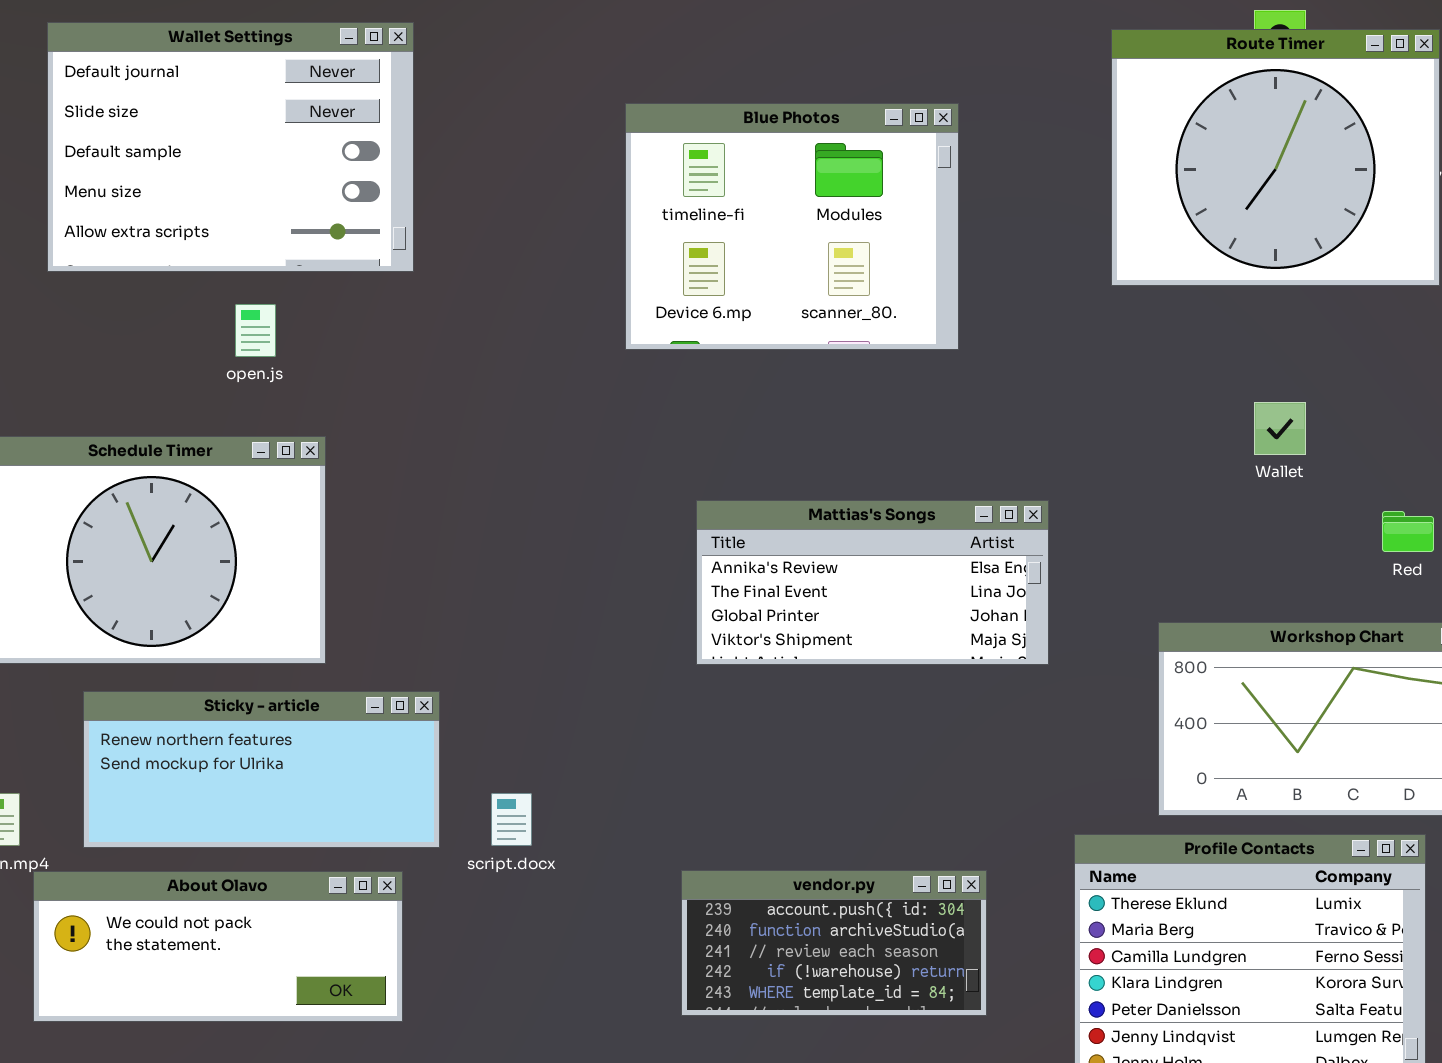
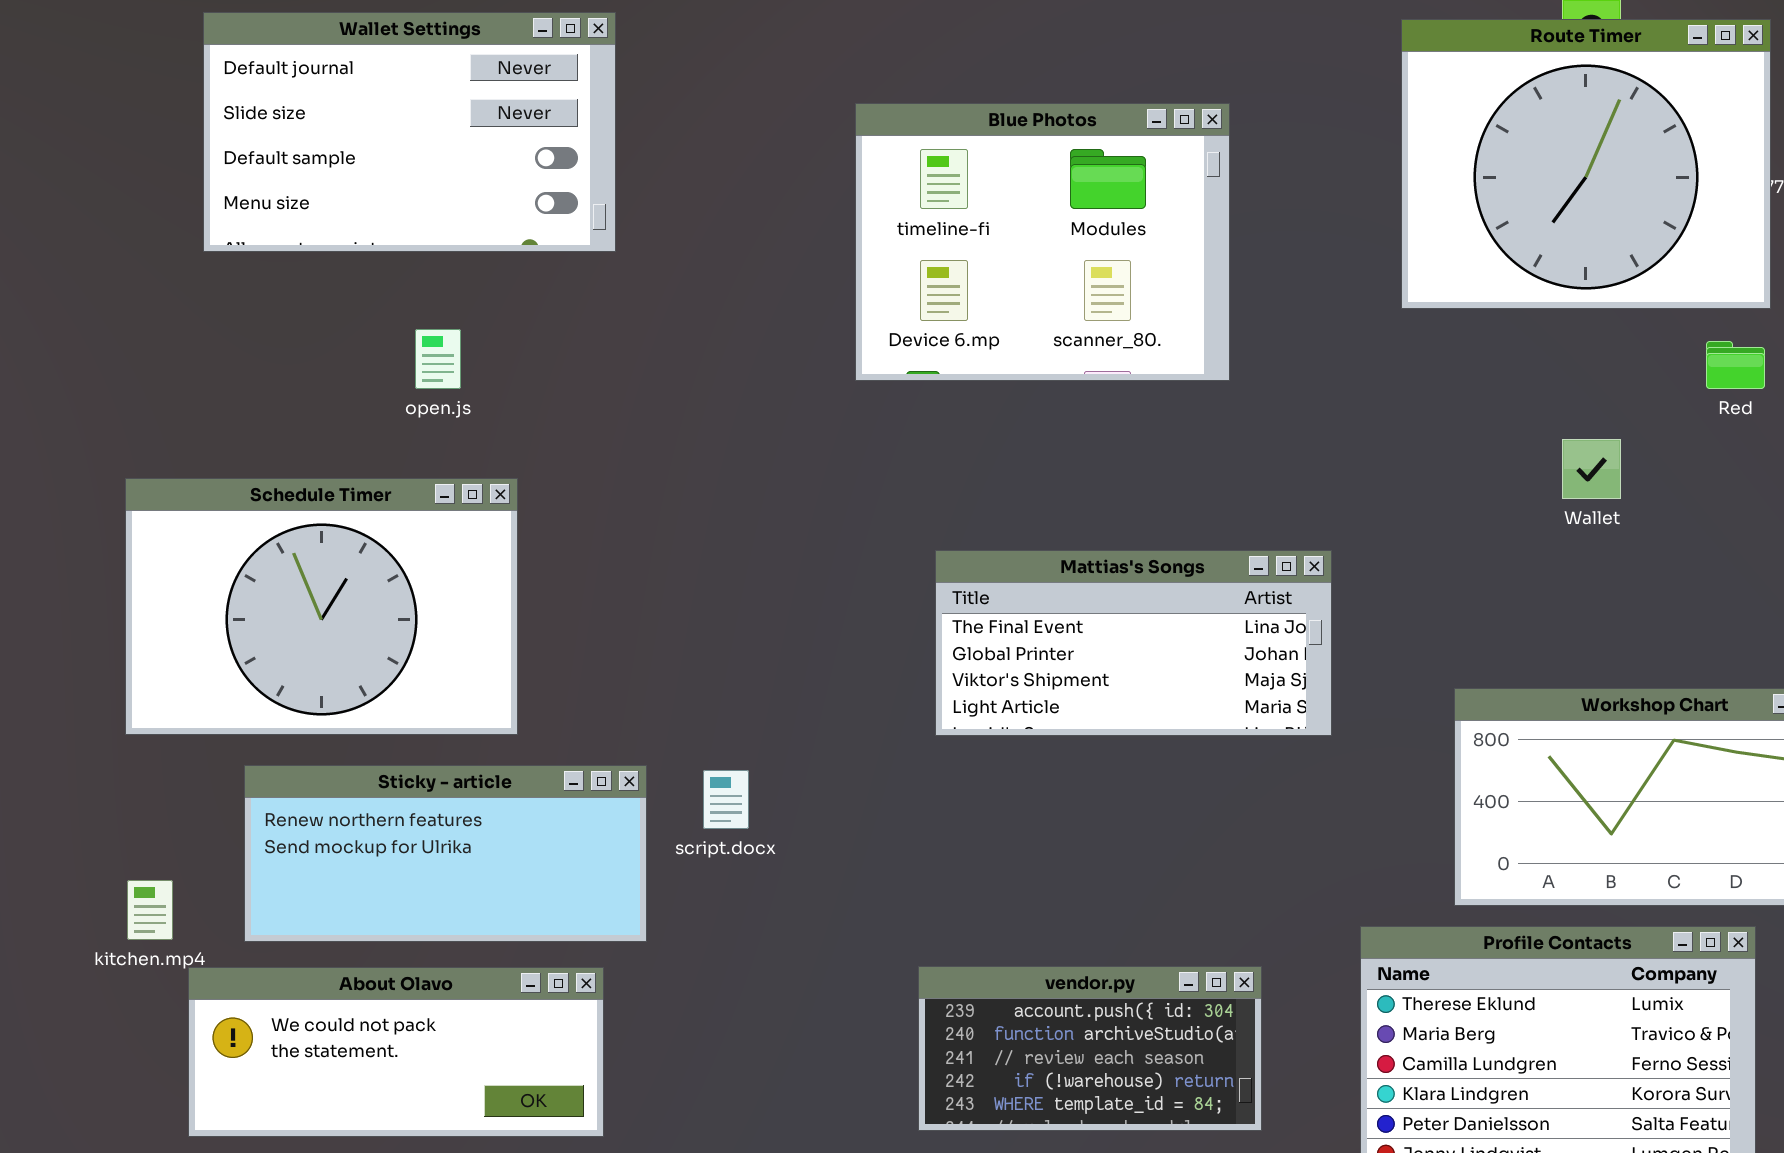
Wallet Settings: [47,22,414,272] -> [203,12,616,252], resized
Mattias's Songs: [696,500,1049,665] -> [935,550,1332,736], scrolled down 1 row
Red: [1382,511,1434,552] -> [1706,341,1765,389], moved
script.docx: [491,793,532,846] -> [703,770,749,829], moved

